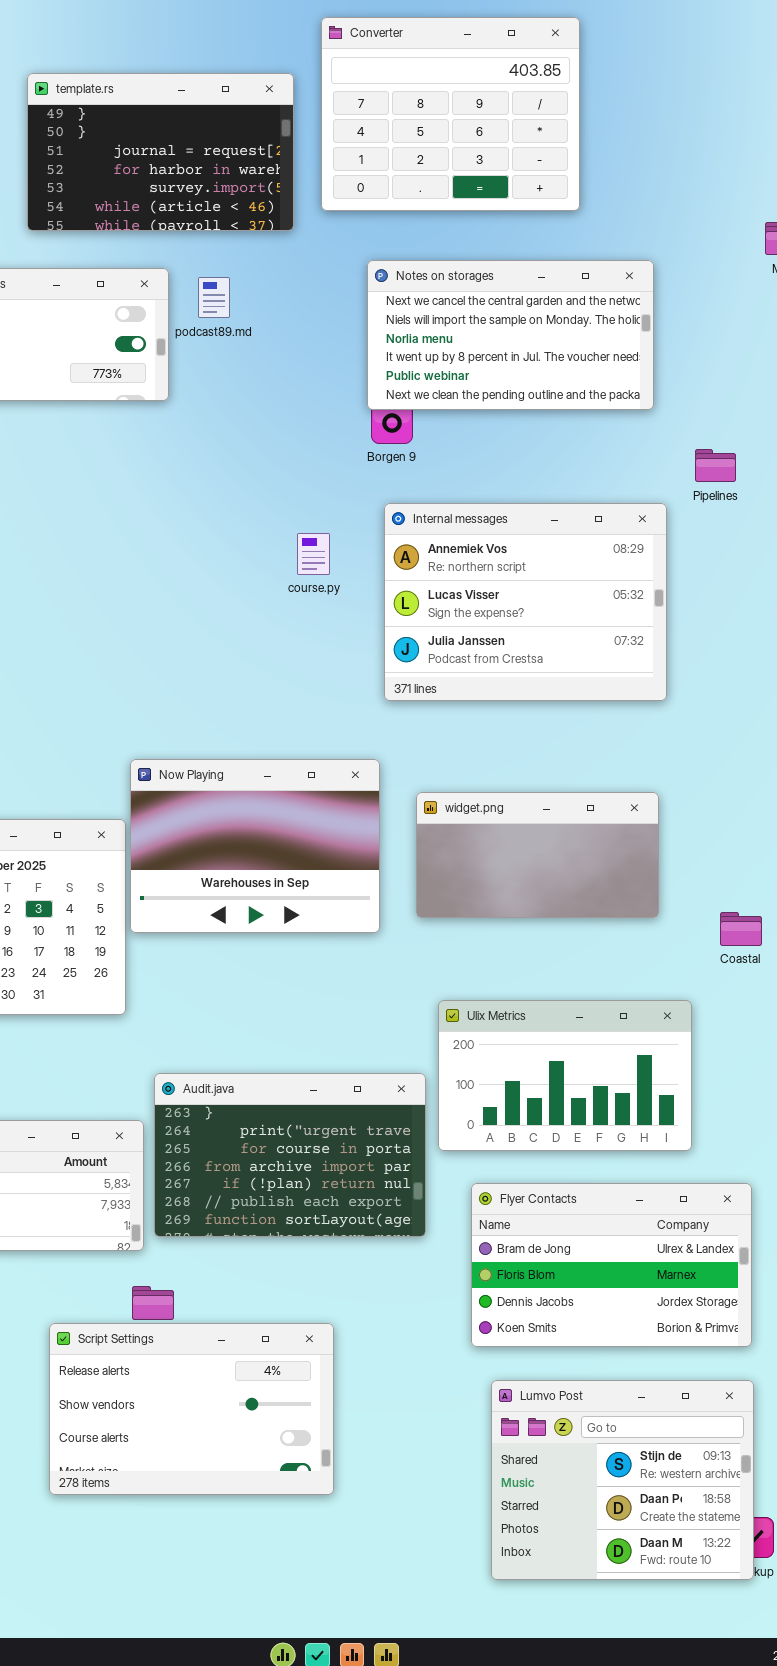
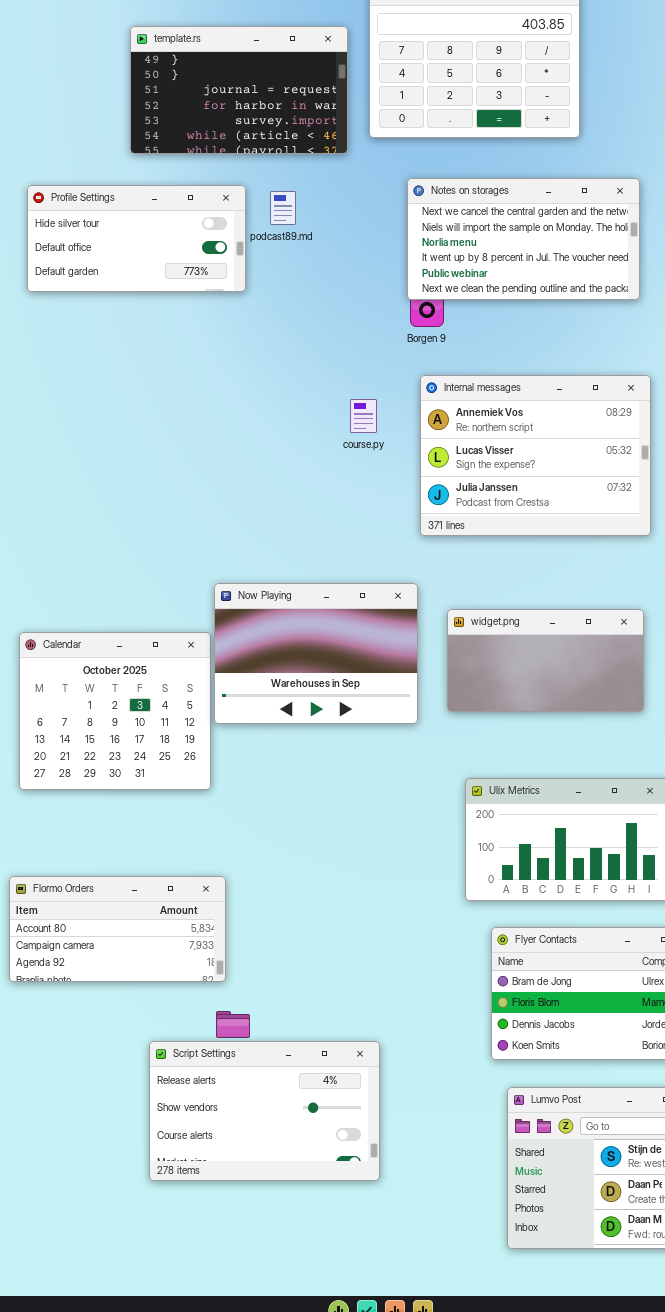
Audit.java: [154,1073,426,1237] -> none, closed

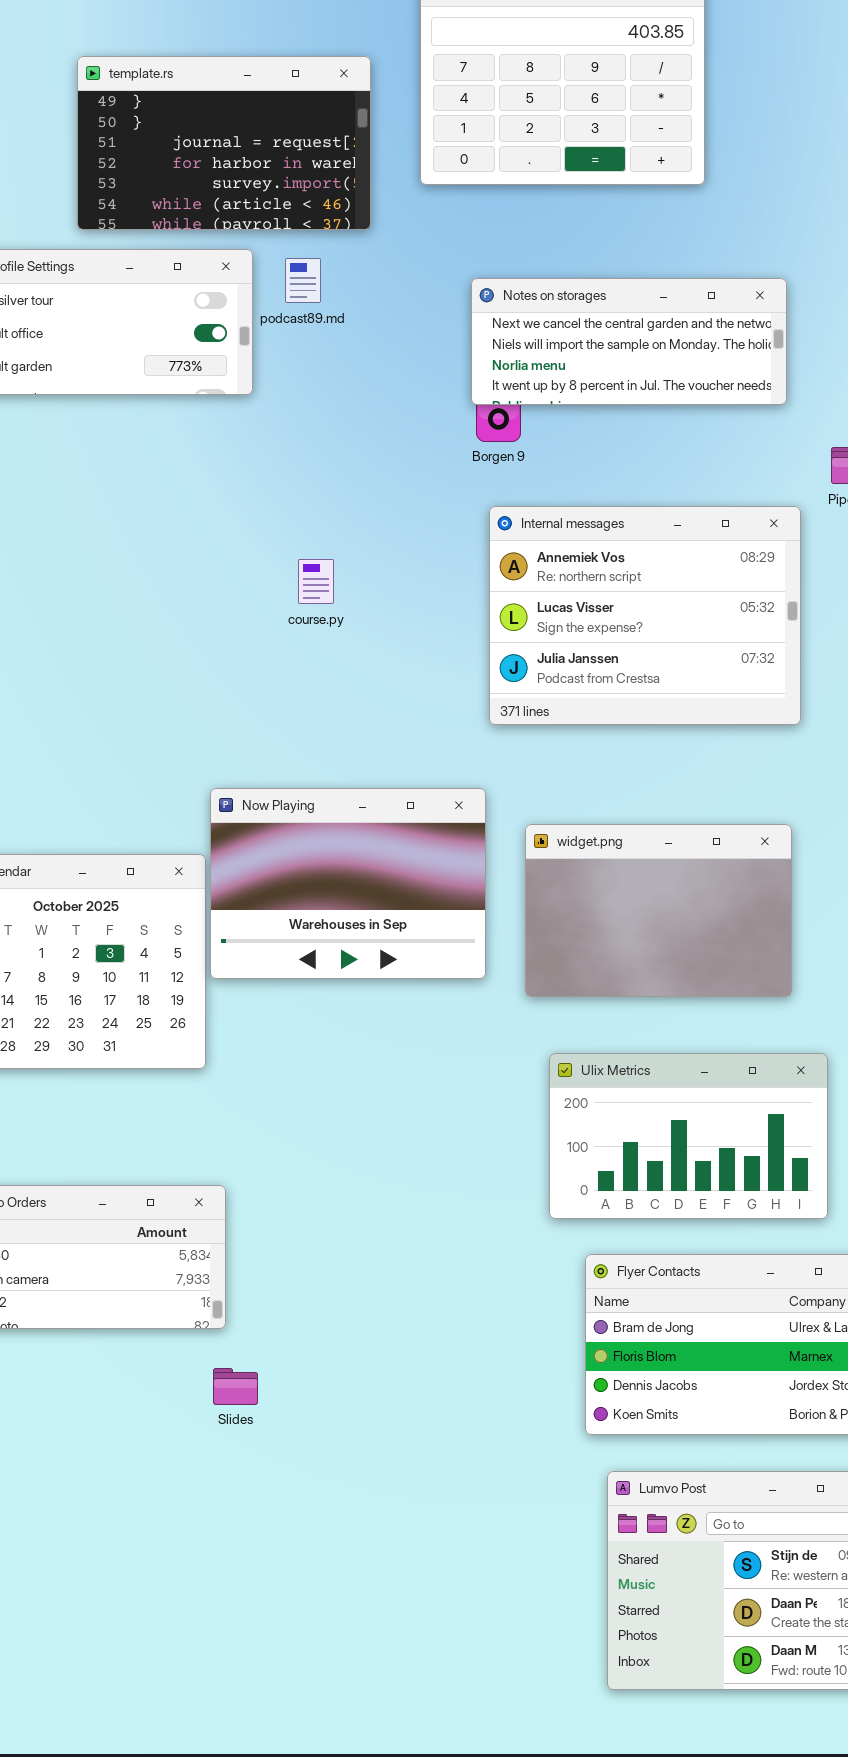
template.rs: [130,26,348,154] -> [77,56,371,230], moved
Notes on storages: [407,178,640,300] -> [471,278,787,405], resized
course.py: [350,399,377,433] -> [298,559,334,604], moved
widget.png: [447,609,644,712] -> [525,824,792,997], resized
Script Settings: [149,1041,380,1181] -> none, closed

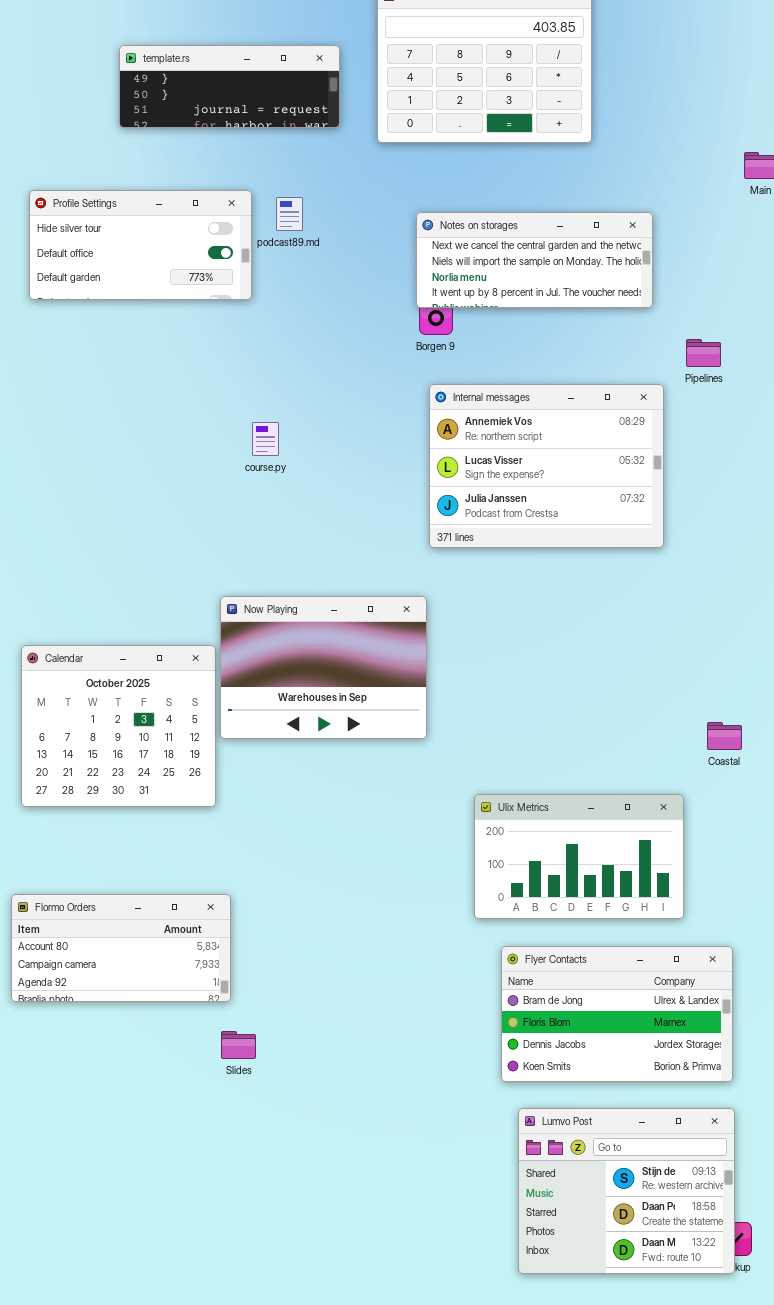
template.rs: [77,56,371,230] -> [119,45,340,128], resized
course.py: [298,559,334,604] -> [252,422,279,456], moved
widget.png: [525,824,792,997] -> none, closed

